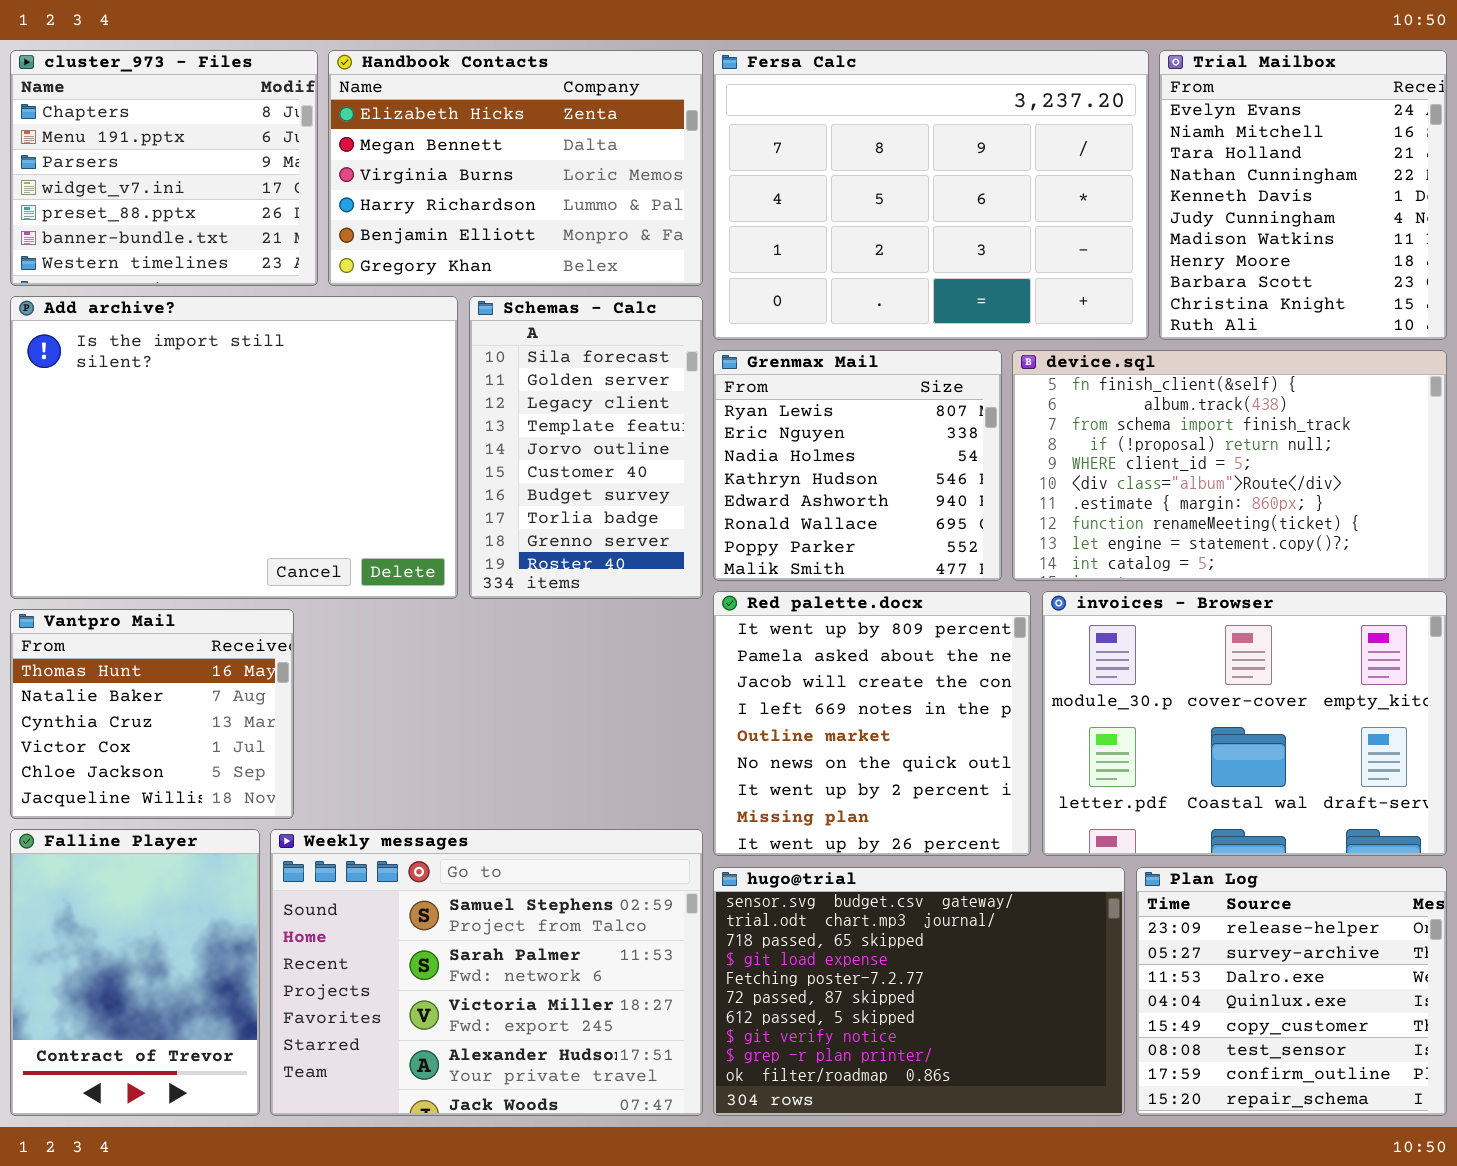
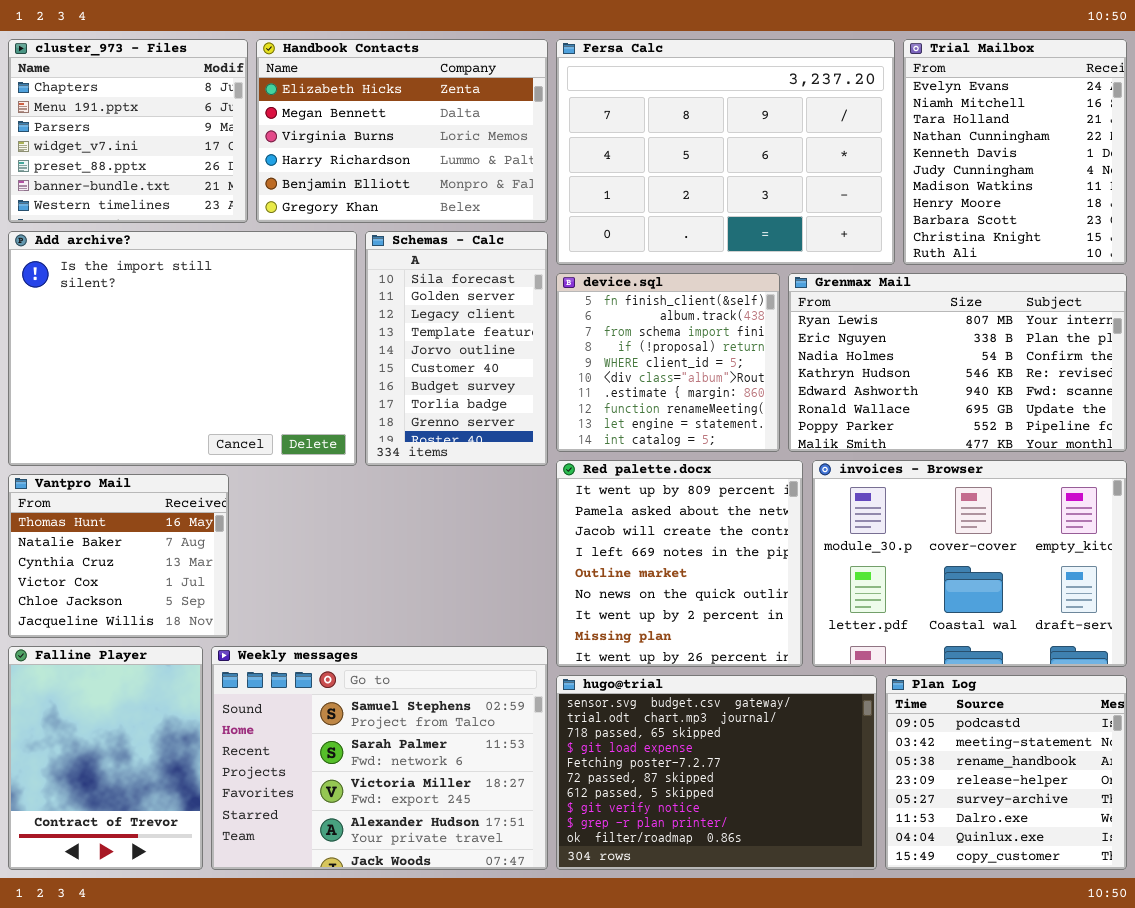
Grenmax Mail: [713,350,1002,581] -> [788,273,1127,452], moved, resized
device.sql: [1012,350,1447,581] -> [556,273,780,452], moved, resized
Plan Log: [1136,867,1447,1116] -> [885,675,1127,870], scrolled up 3 rows

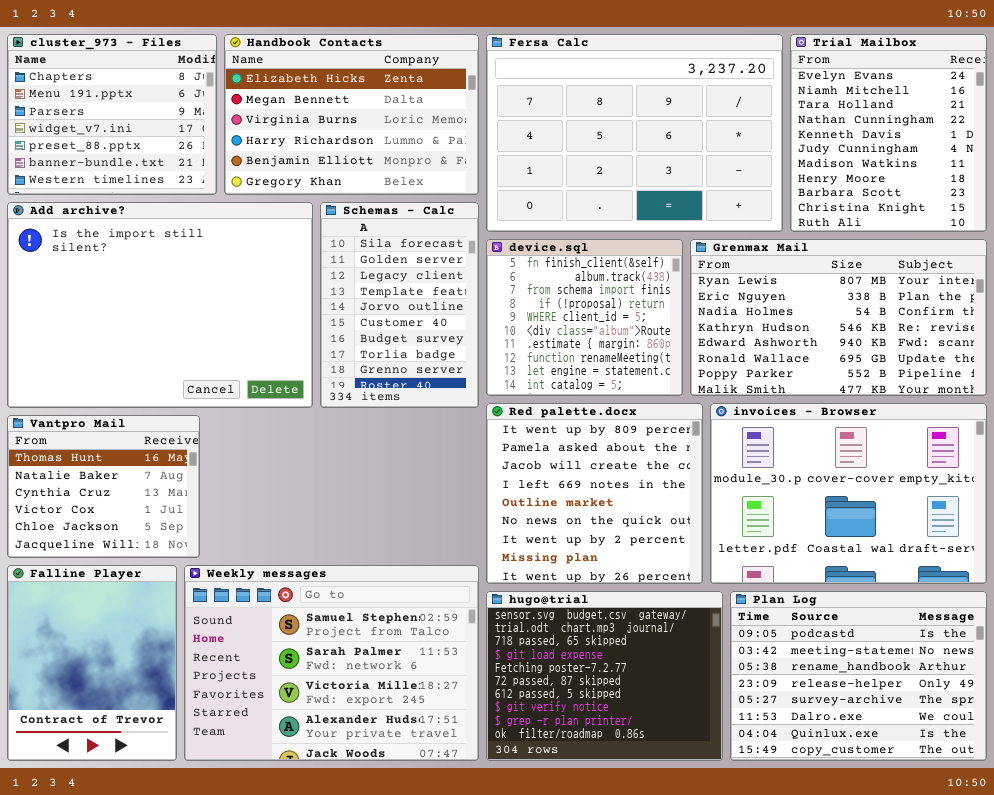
hugo@trial: [556,675,877,870] -> [486,591,723,761], resized
Plan Log: [885,675,1127,870] -> [730,591,987,761], resized

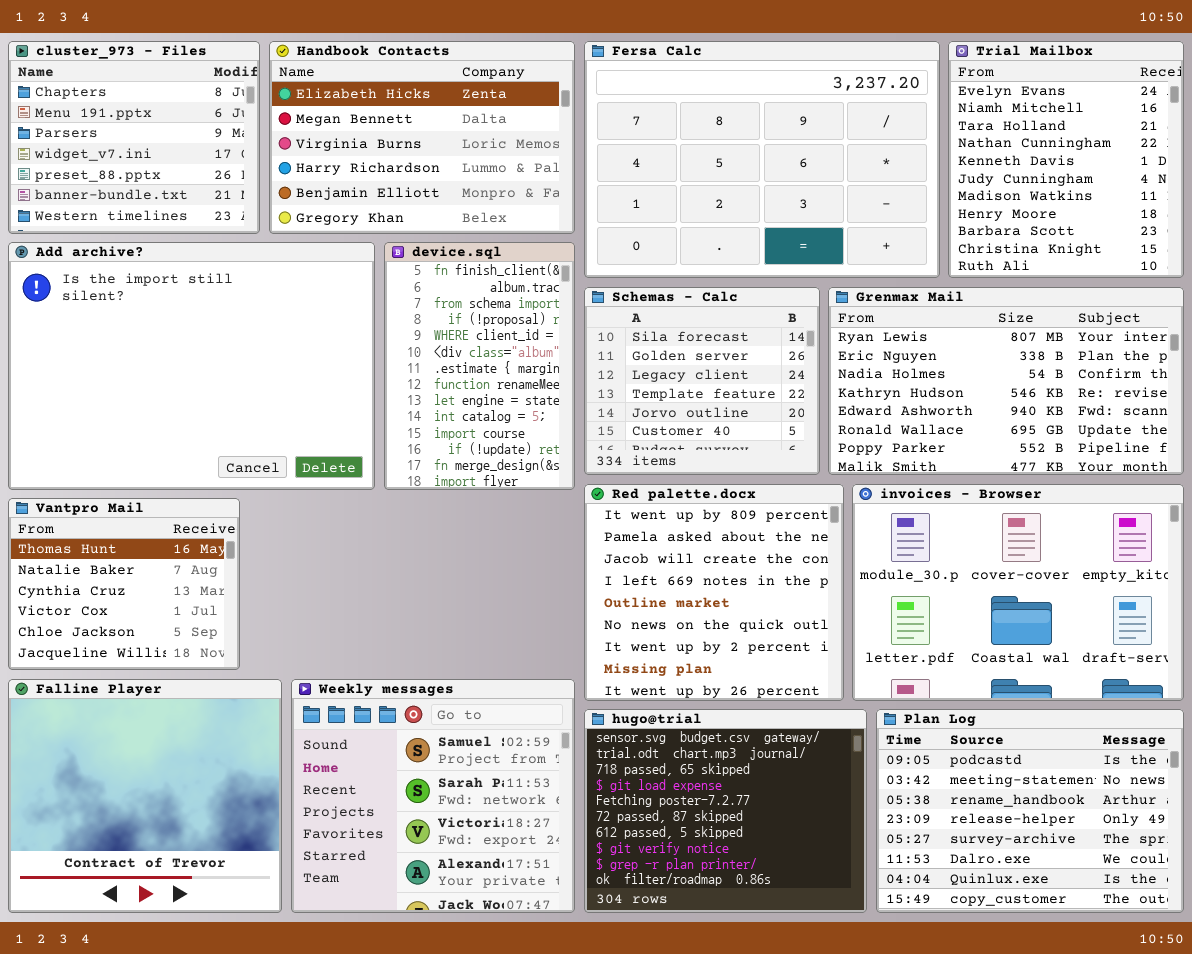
Schemas - Calc: [320,202,479,408] -> [584,287,820,475], moved, resized
device.sql: [486,239,683,396] -> [384,242,575,490], moved, resized
Falline Player: [7,565,177,761] -> [8,679,282,913], resized
Weekly messages: [184,565,479,761] -> [291,679,575,913], resized

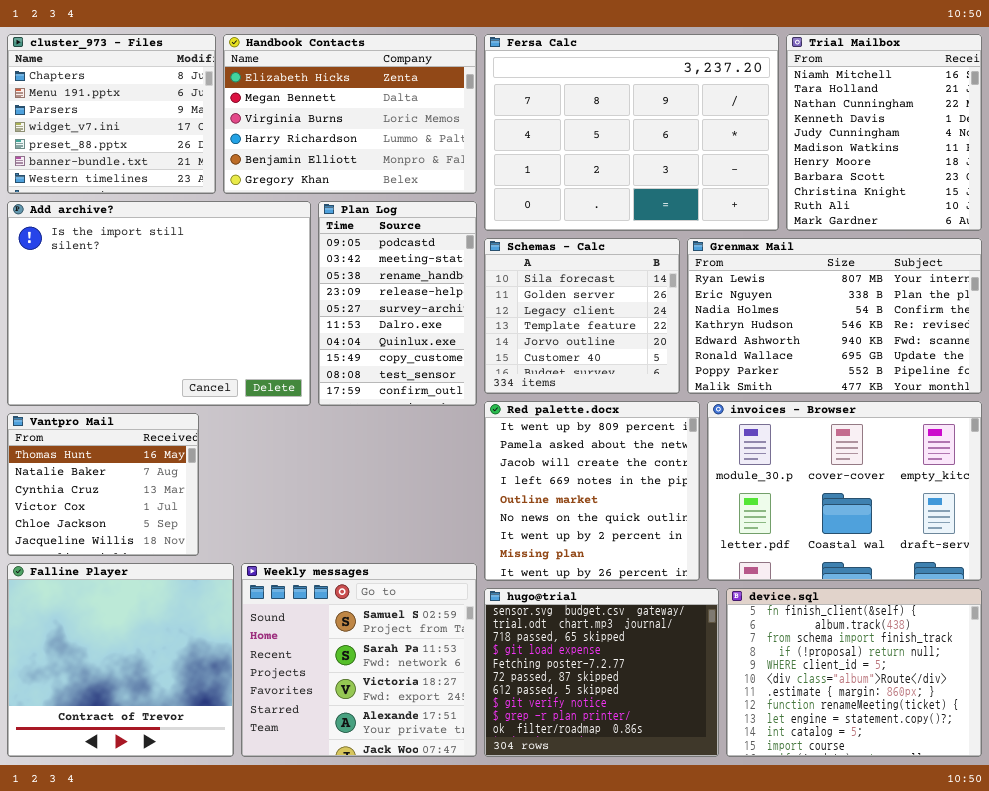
Trial Mailbox: [948,41,1184,278] -> [786,34,982,231], scrolled down 1 row
device.sql: [384,242,575,490] -> [726,588,982,757], moved, resized
Plan Log: [876,709,1184,913] -> [318,201,477,406], moved, resized

